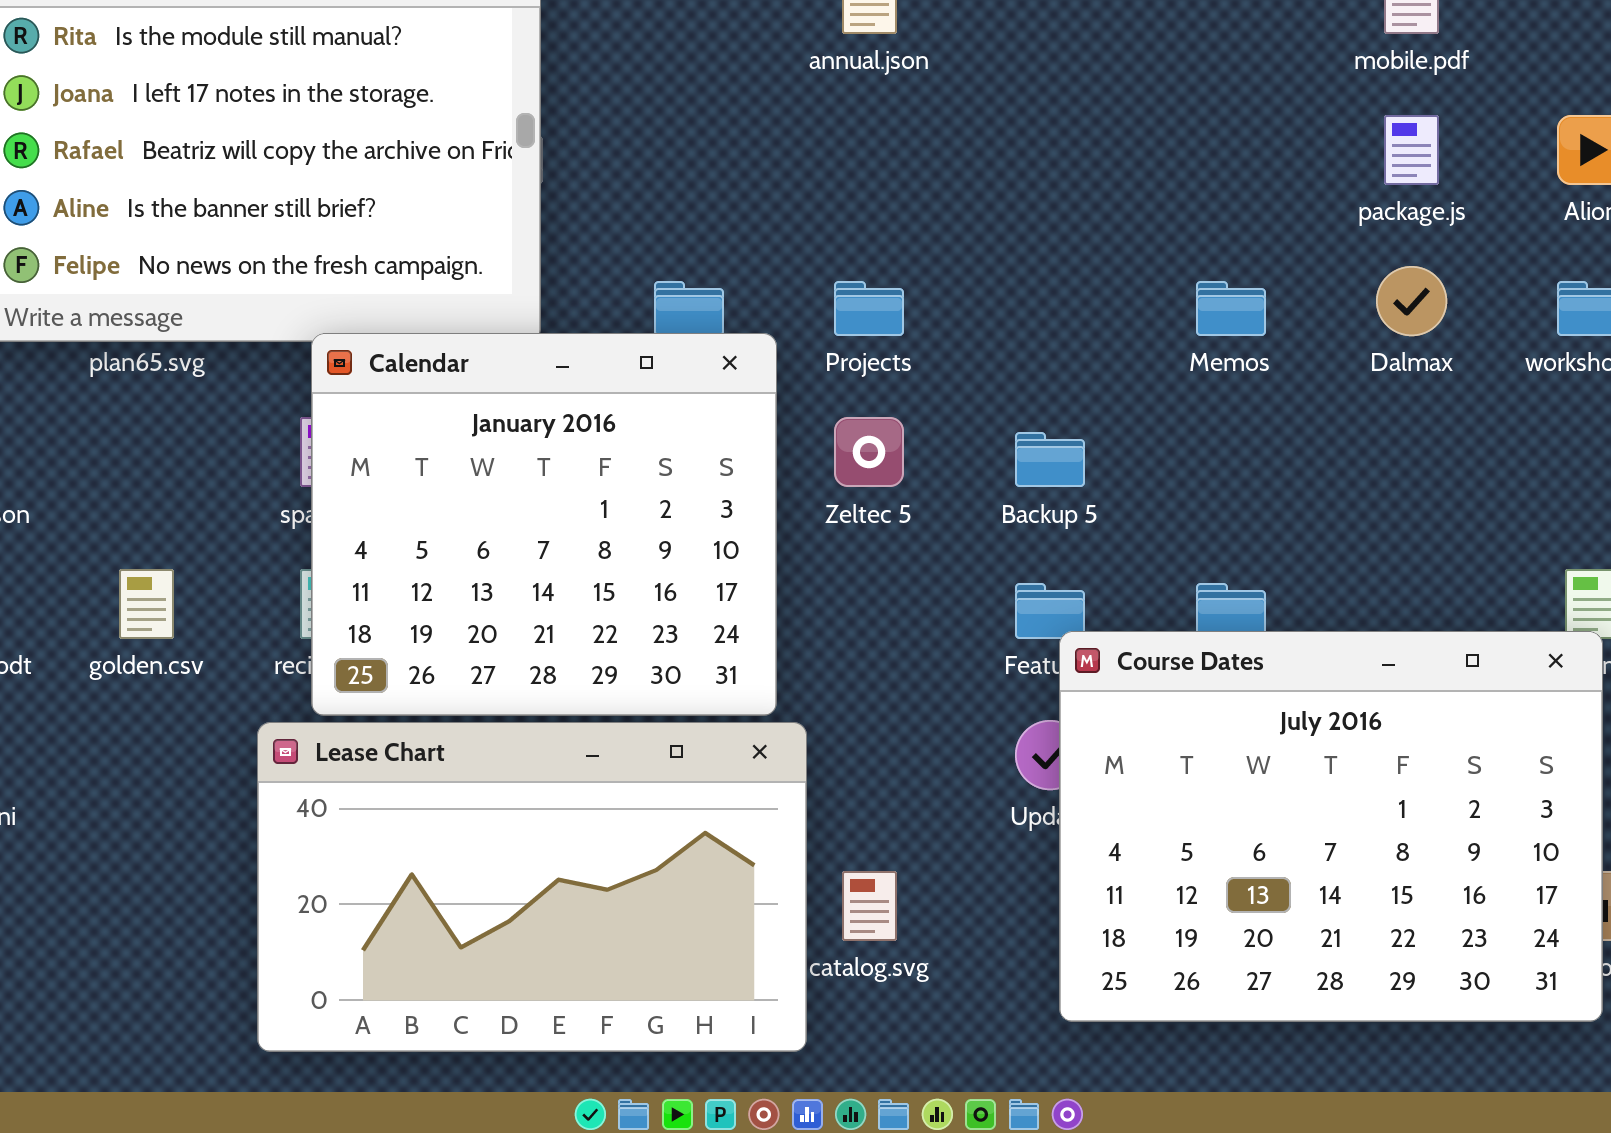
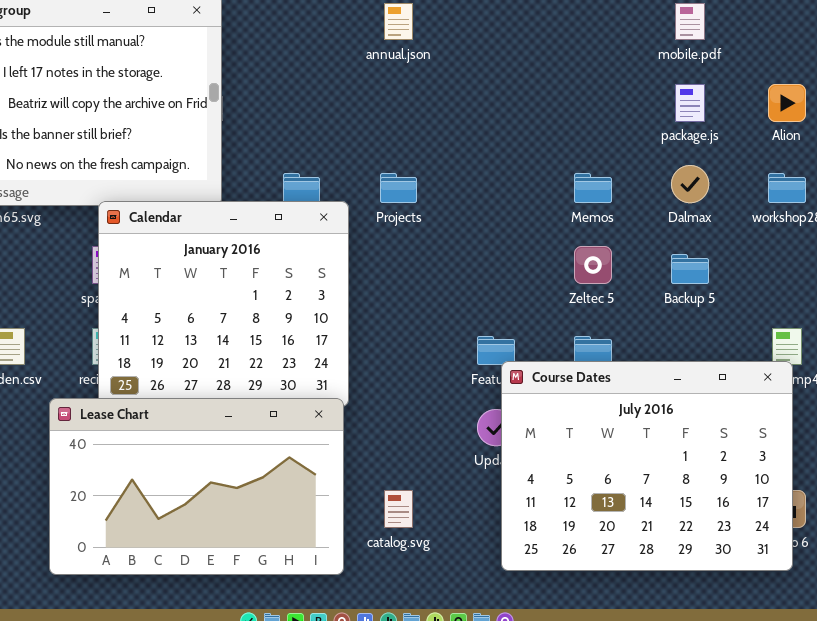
Zeltec 5: [834,417,904,487] -> [574,246,612,284], moved
Backup 5: [1015,432,1085,487] -> [671,254,709,284], moved
Lease Chart: [257,722,807,1052] -> [49,398,344,575], moved

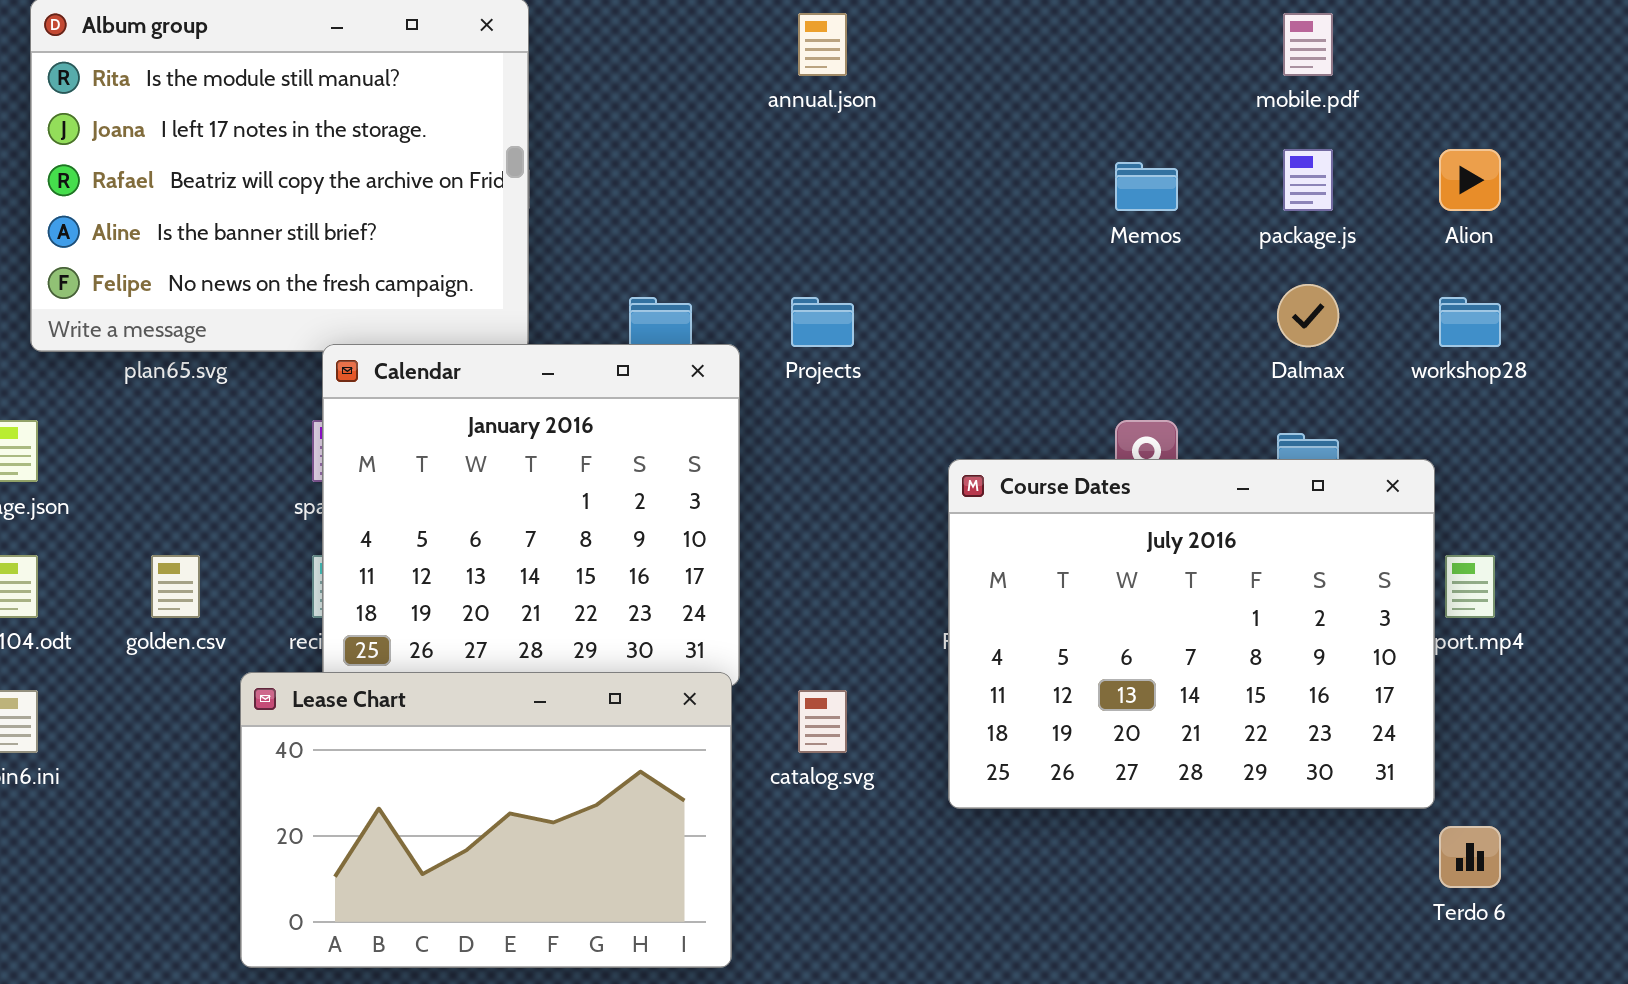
Memos: [574,173,612,203] -> [1115,162,1178,211], moved
Course Dates: [501,361,793,571] -> [948,459,1435,809], moved
catalog.svg: [384,490,413,528] -> [798,690,847,753], moved

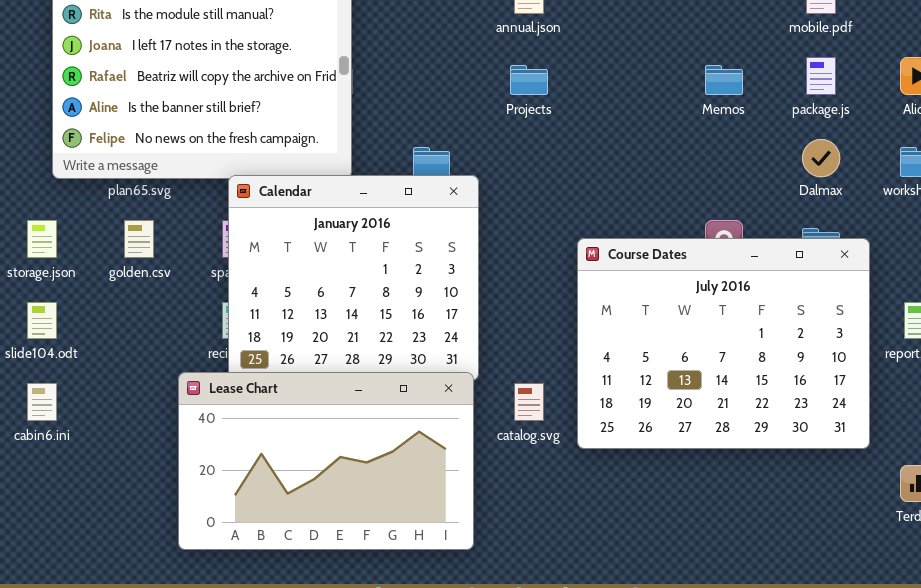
Projects: [791,297,854,347] -> [510,65,548,95], moved
Course Dates: [948,459,1435,809] -> [577,238,870,449], moved
golden.csv: [151,555,200,618] -> [124,220,154,258], moved

